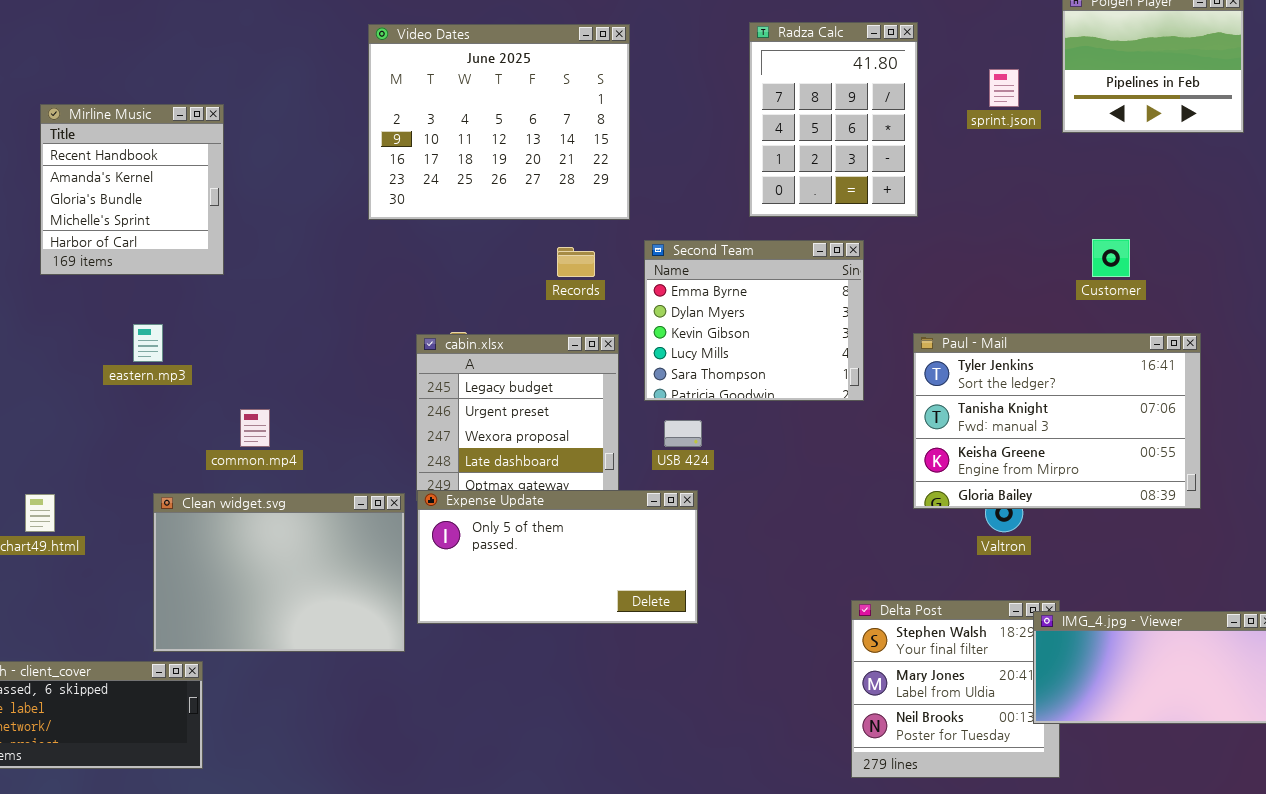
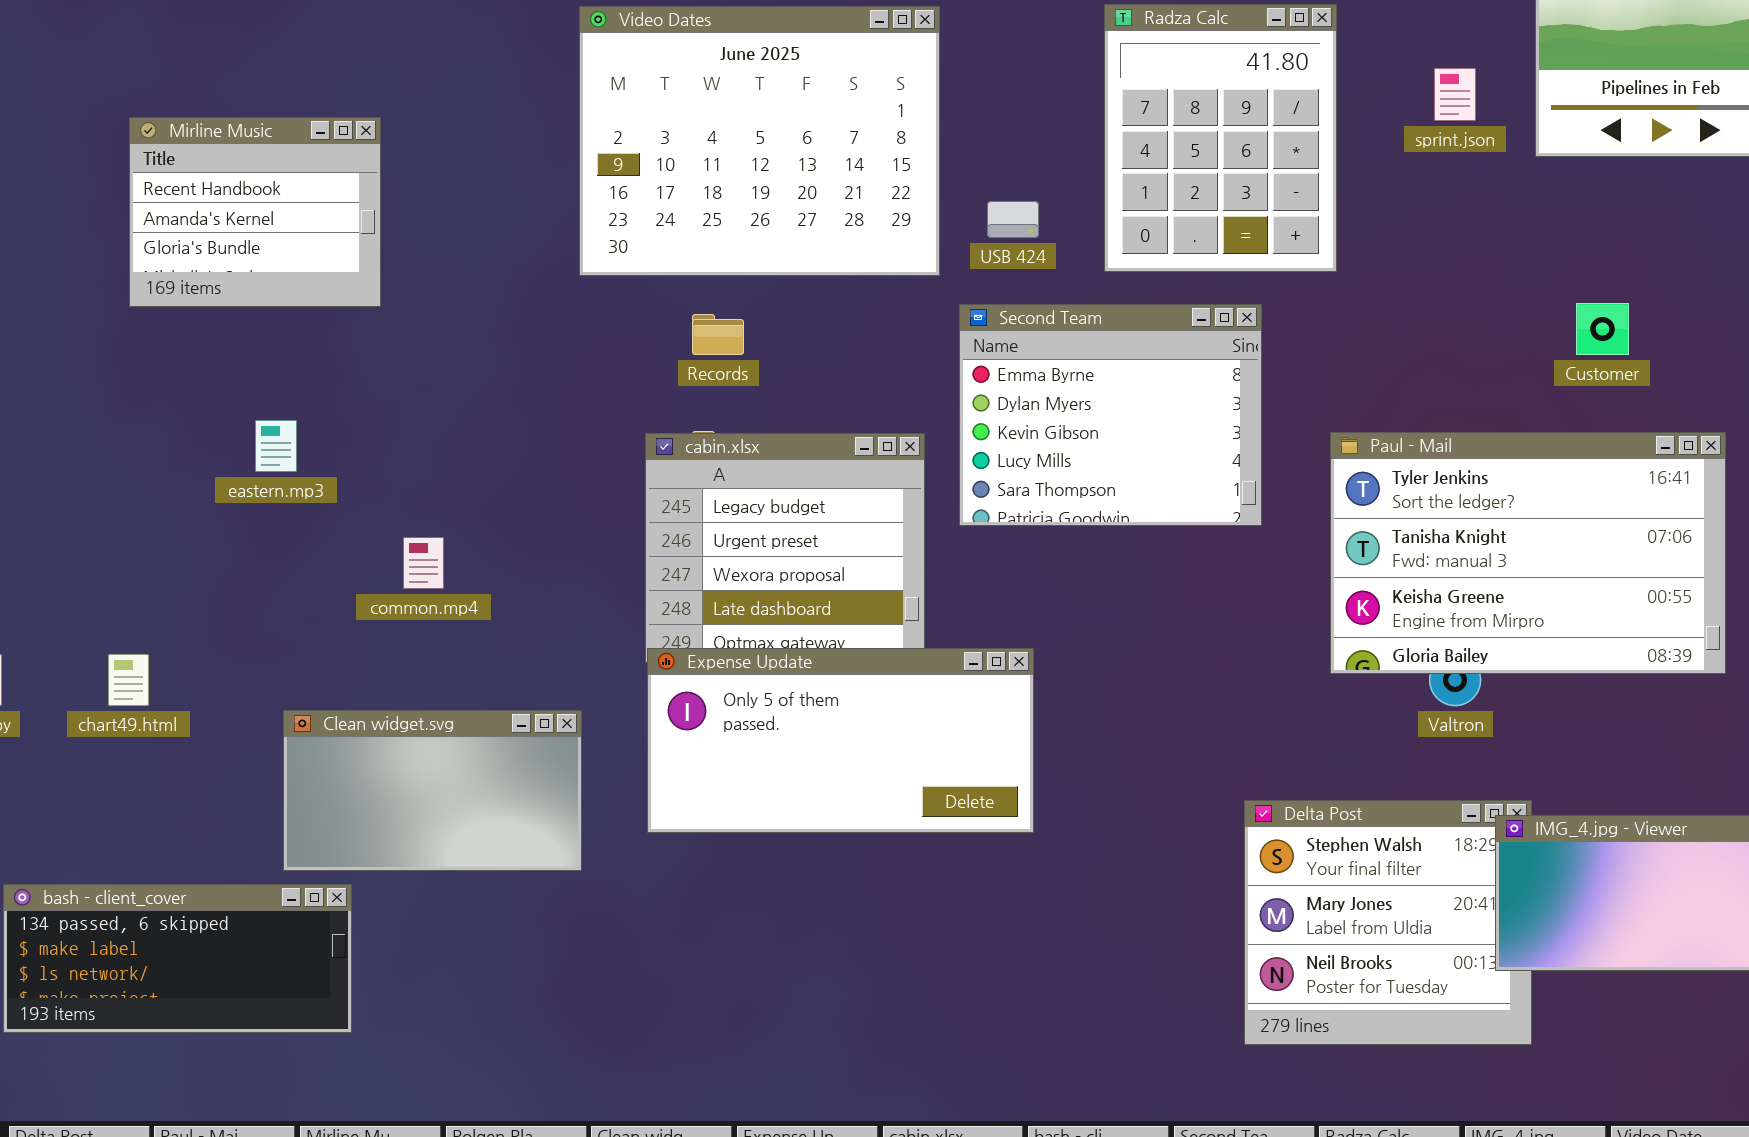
Mirline Music: [40,104,224,275] -> [129,117,381,307], resized
Records: [557,247,595,277] -> [692,314,744,355], moved
USB 424: [664,420,702,447] -> [987,201,1039,238], moved
Clean widget.svg: [153,493,405,652] -> [283,710,582,871], resized

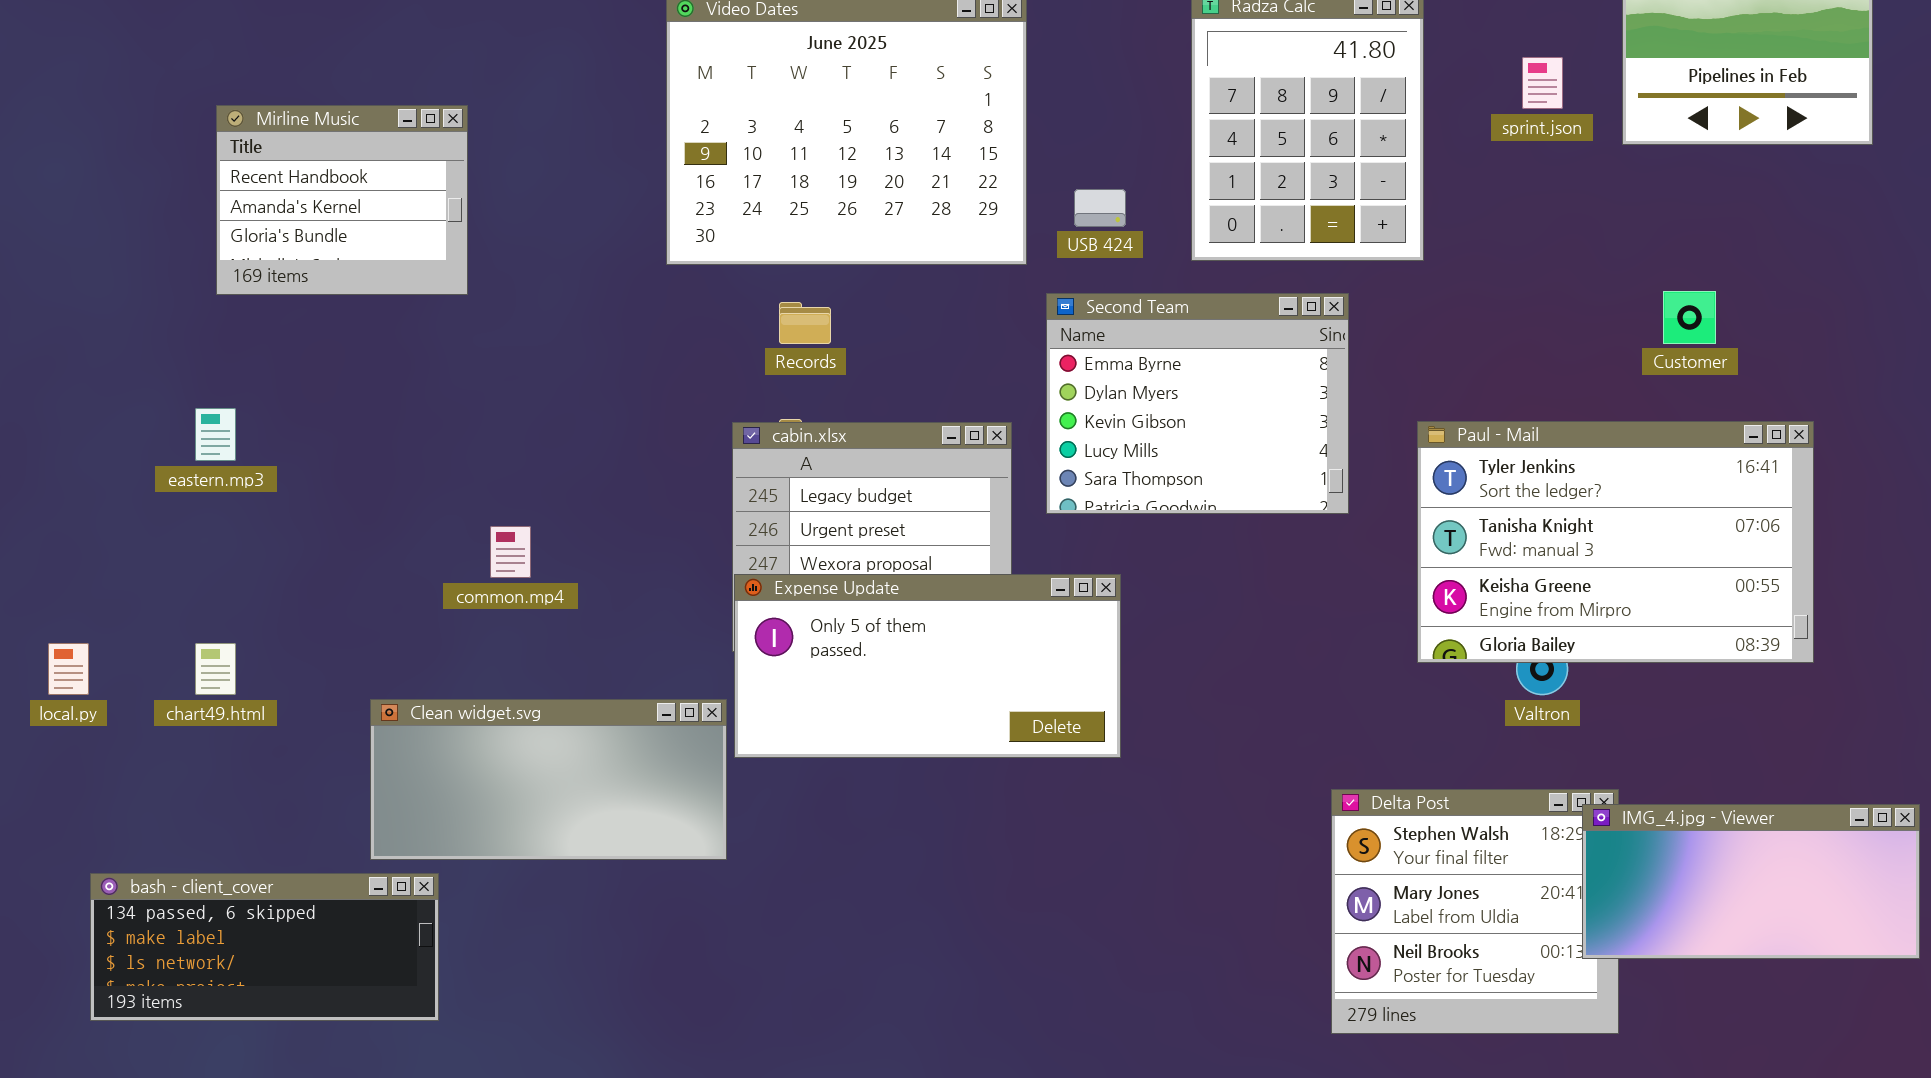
eastern.mp3: [255,420,297,472] -> [195,408,236,461], moved
Expense Update: [647,648,1034,833] -> [734,574,1121,758], moved
Clean widget.svg: [283,710,582,871] -> [370,699,727,860], resized

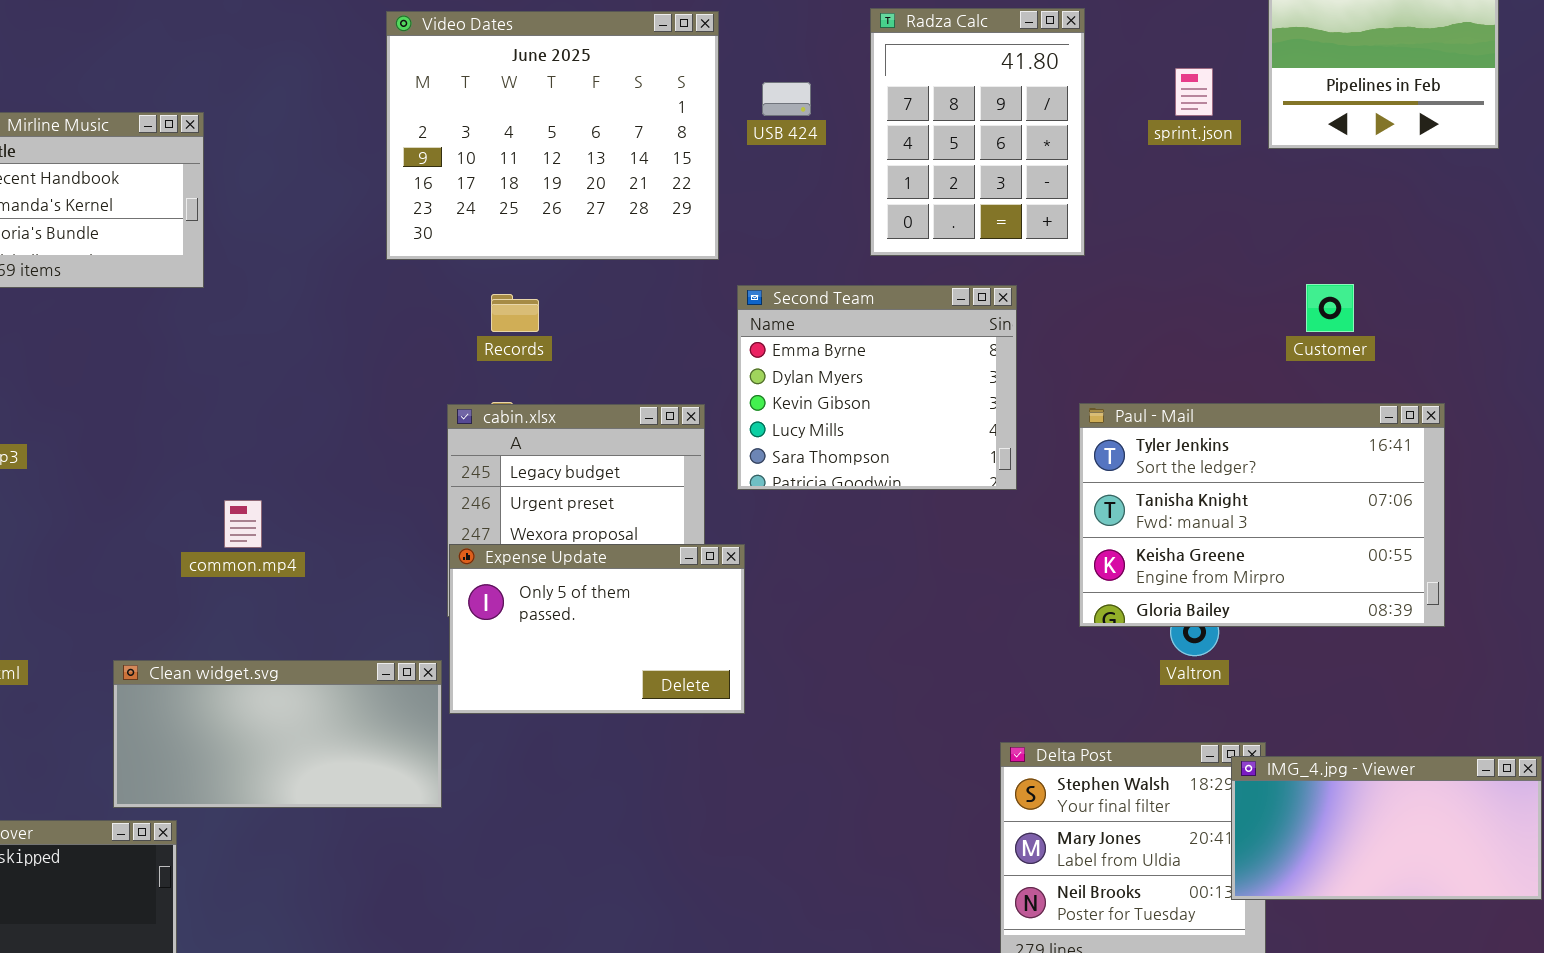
USB 424: [1074,189,1126,227] -> [762,82,811,116], moved
Expense Update: [734,574,1121,758] -> [449,544,745,714], resized

